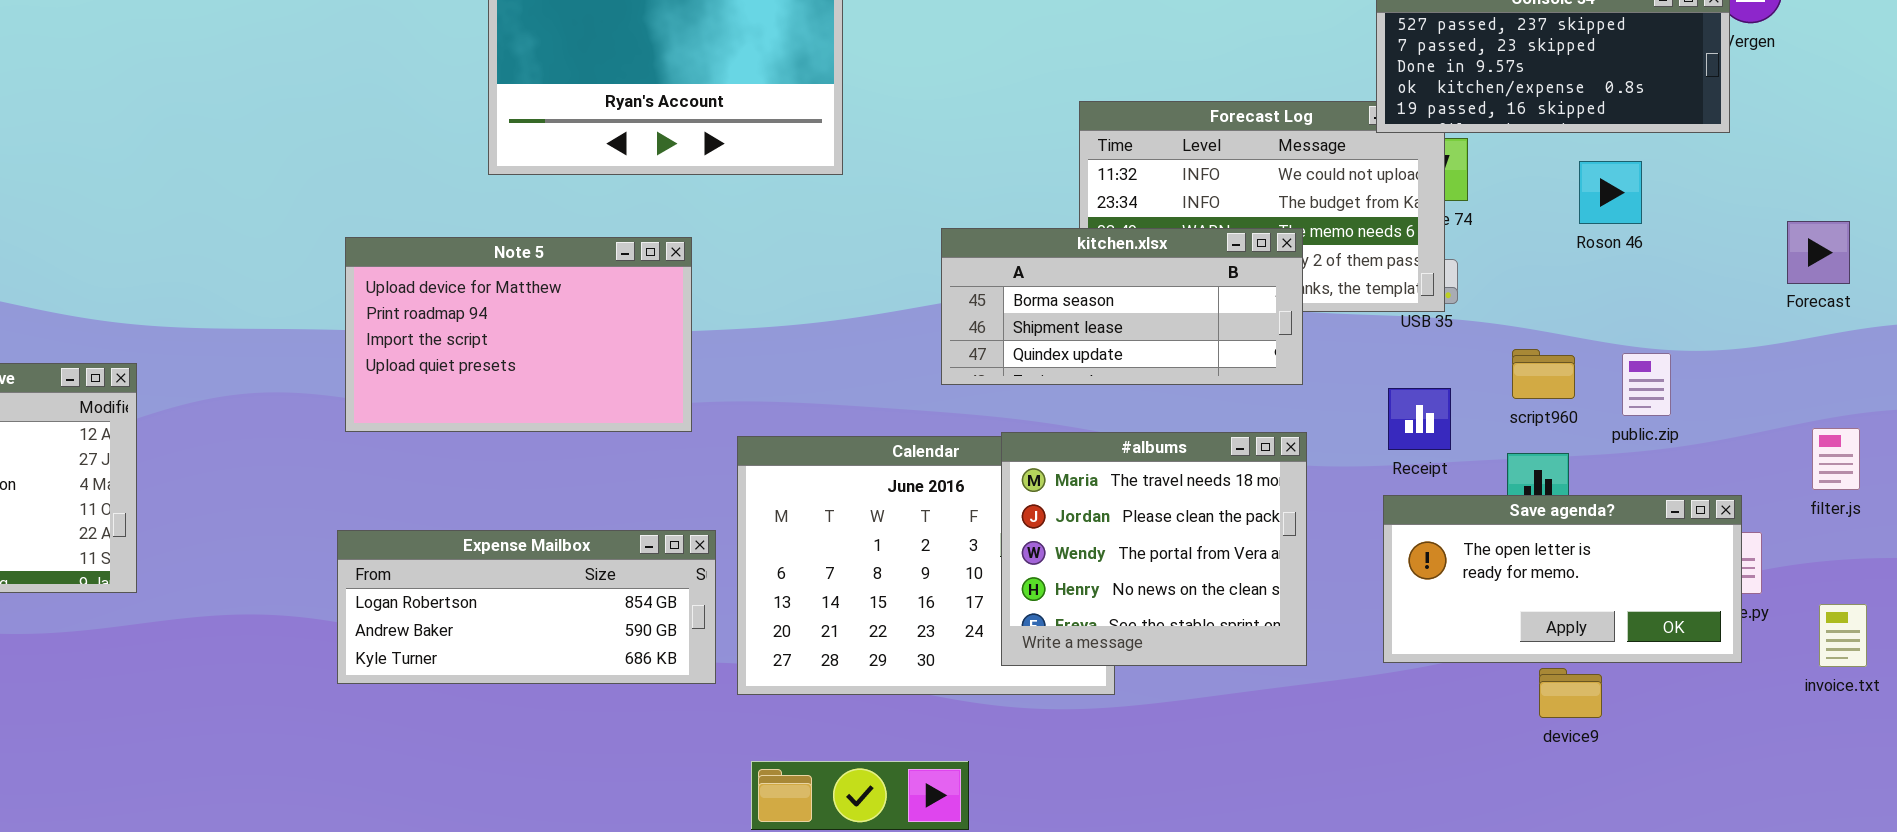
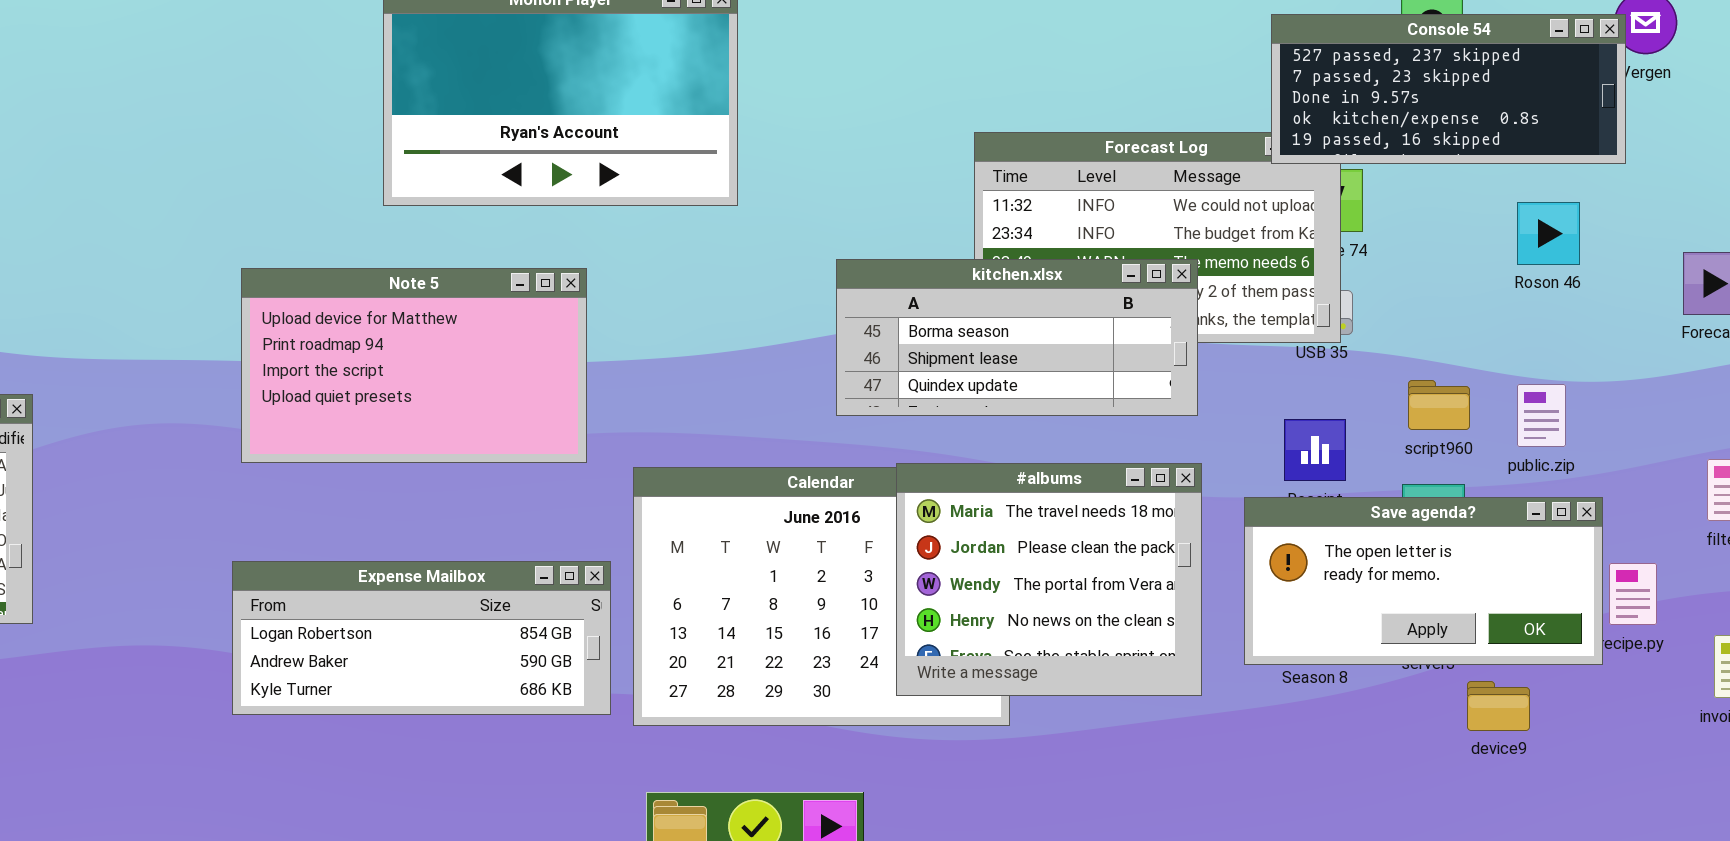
Roson 46: [1579,161,1642,224] -> [1517,202,1580,265], moved
Save agenda?: [1383,495,1742,663] -> [1244,497,1603,665], moved
device9: [1539,668,1602,718] -> [1467,681,1530,731], moved

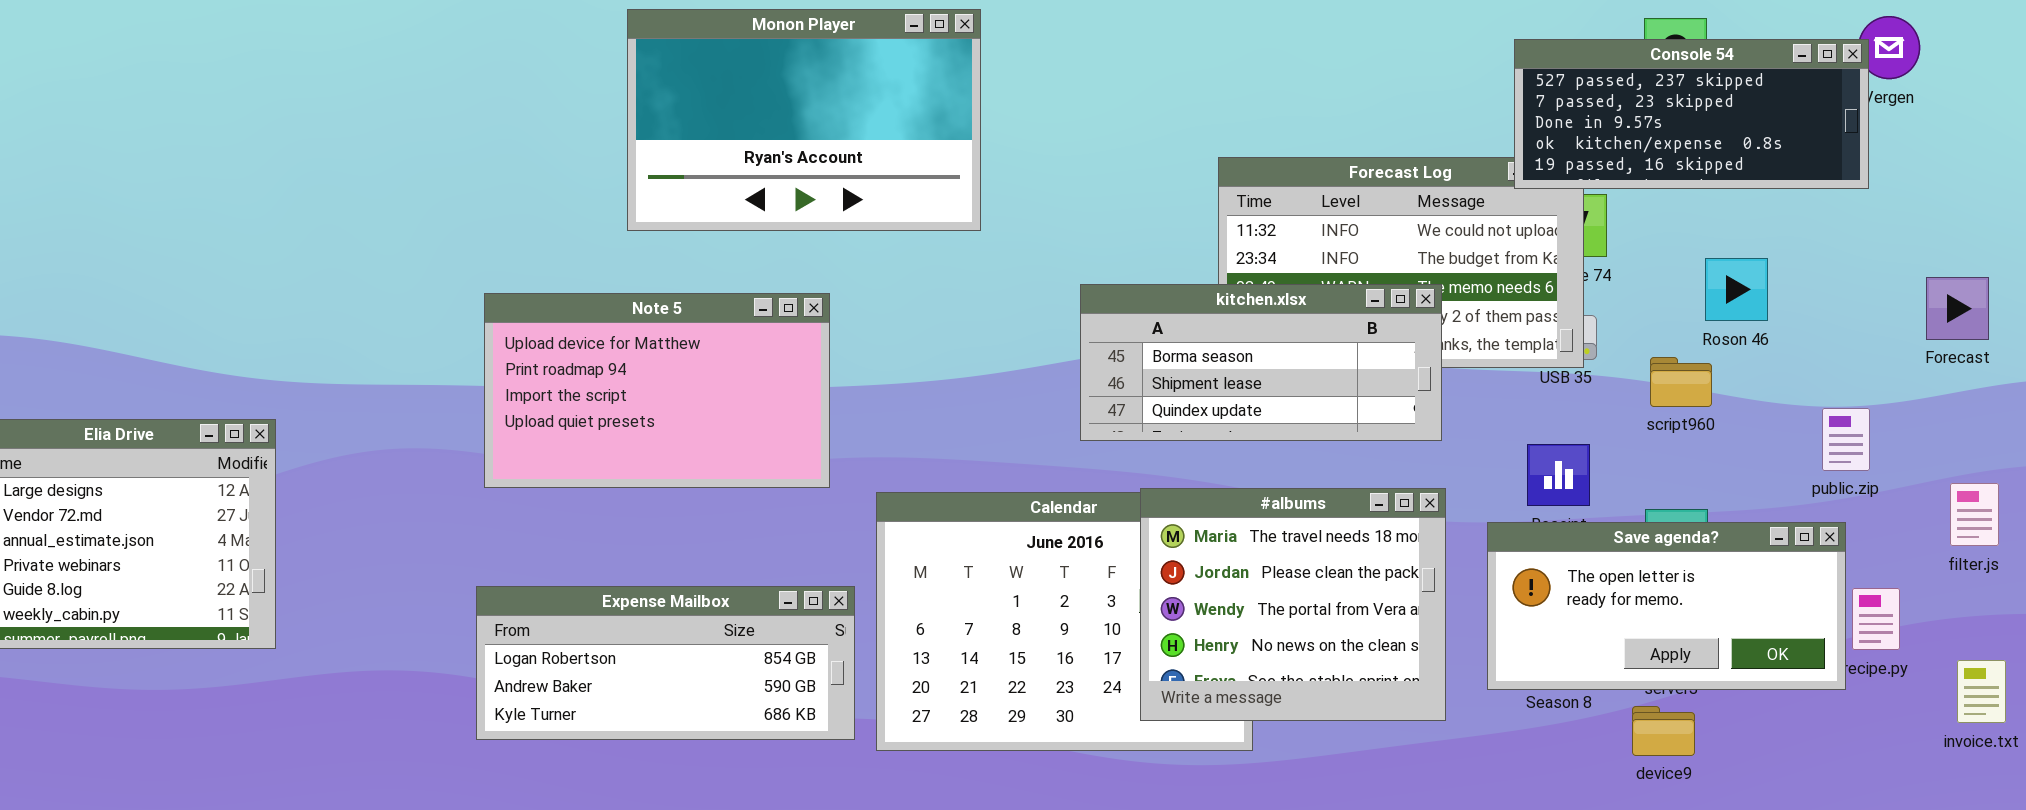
Roson 46: [1517,202,1580,265] -> [1705,258,1768,321], moved
script960: [1408,380,1470,430] -> [1650,357,1712,407], moved
public.zip: [1517,384,1566,447] -> [1822,408,1870,471], moved
device9: [1467,681,1530,731] -> [1632,706,1695,756], moved

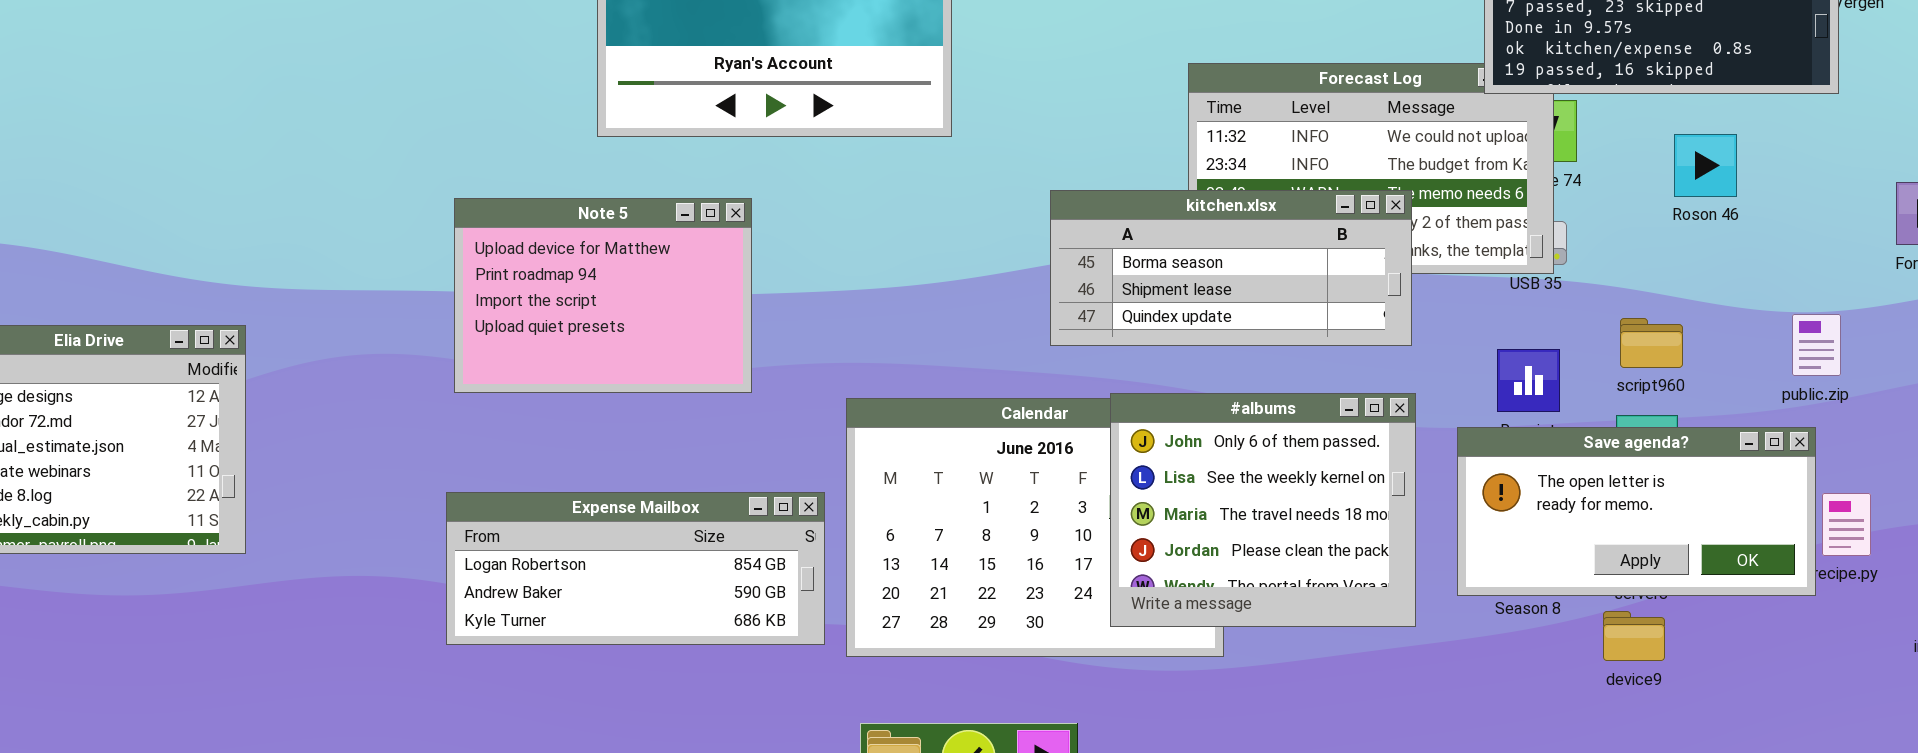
Roson 46: [1705,258,1768,321] -> [1674,134,1737,197], moved
Note 5: [484,293,830,488] -> [454,198,752,393], resized
script960: [1650,357,1712,407] -> [1620,318,1683,368], moved
#albums: [1140,488,1446,721] -> [1110,393,1416,627], scrolled up 2 rows

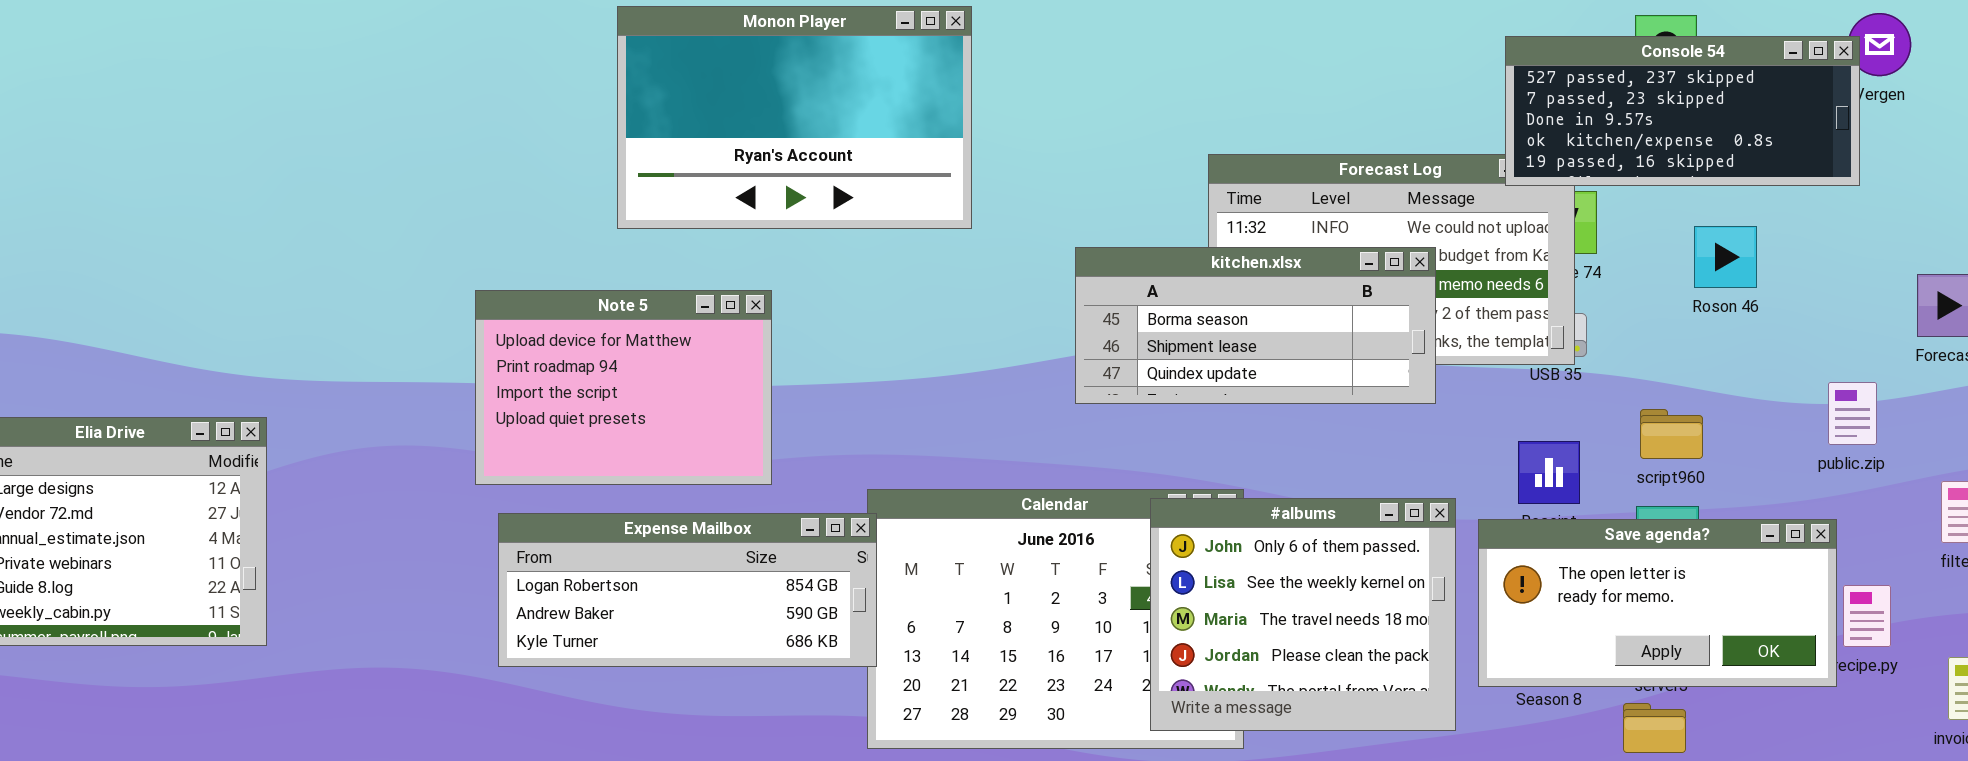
kitchen.xlsx: [1050,190,1412,346] -> [1075,247,1436,404], moved
public.zip: [1792,314,1841,376] -> [1828,382,1877,445], moved
#albums: [1110,393,1416,627] -> [1150,498,1456,731], moved
Expense Mailbox: [446,492,825,645] -> [498,513,877,667], moved

